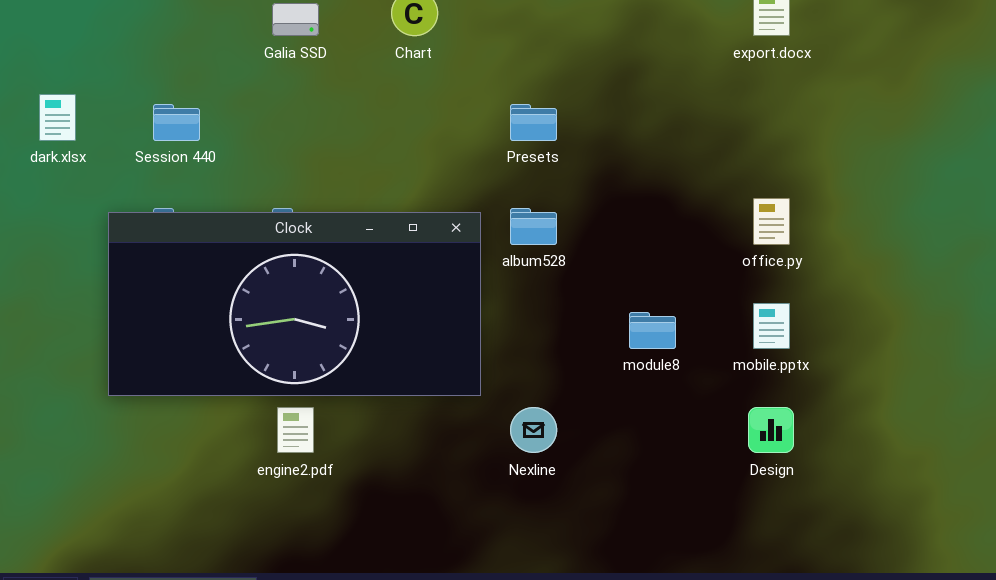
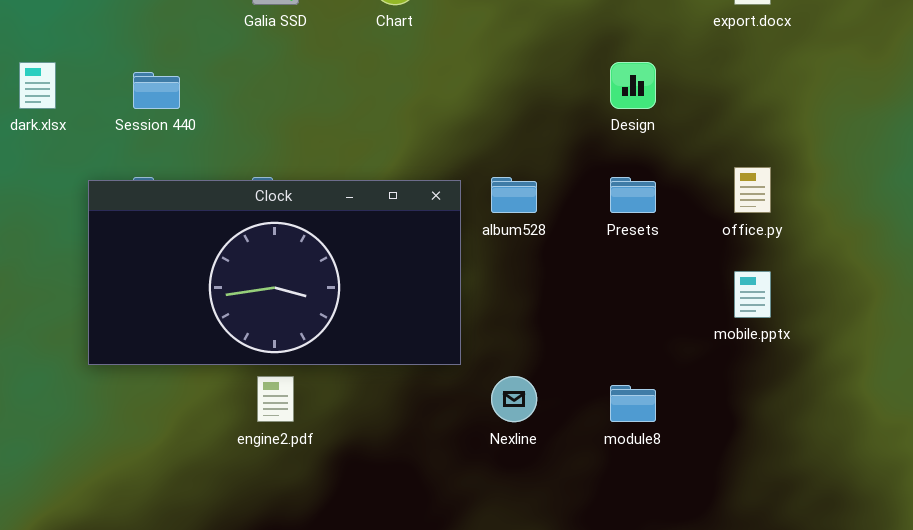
Presets: [510,104,557,141] -> [610,177,656,213], moved
module8: [629,312,676,349] -> [610,385,656,422], moved
Design: [748,407,794,453] -> [610,62,656,109], moved

